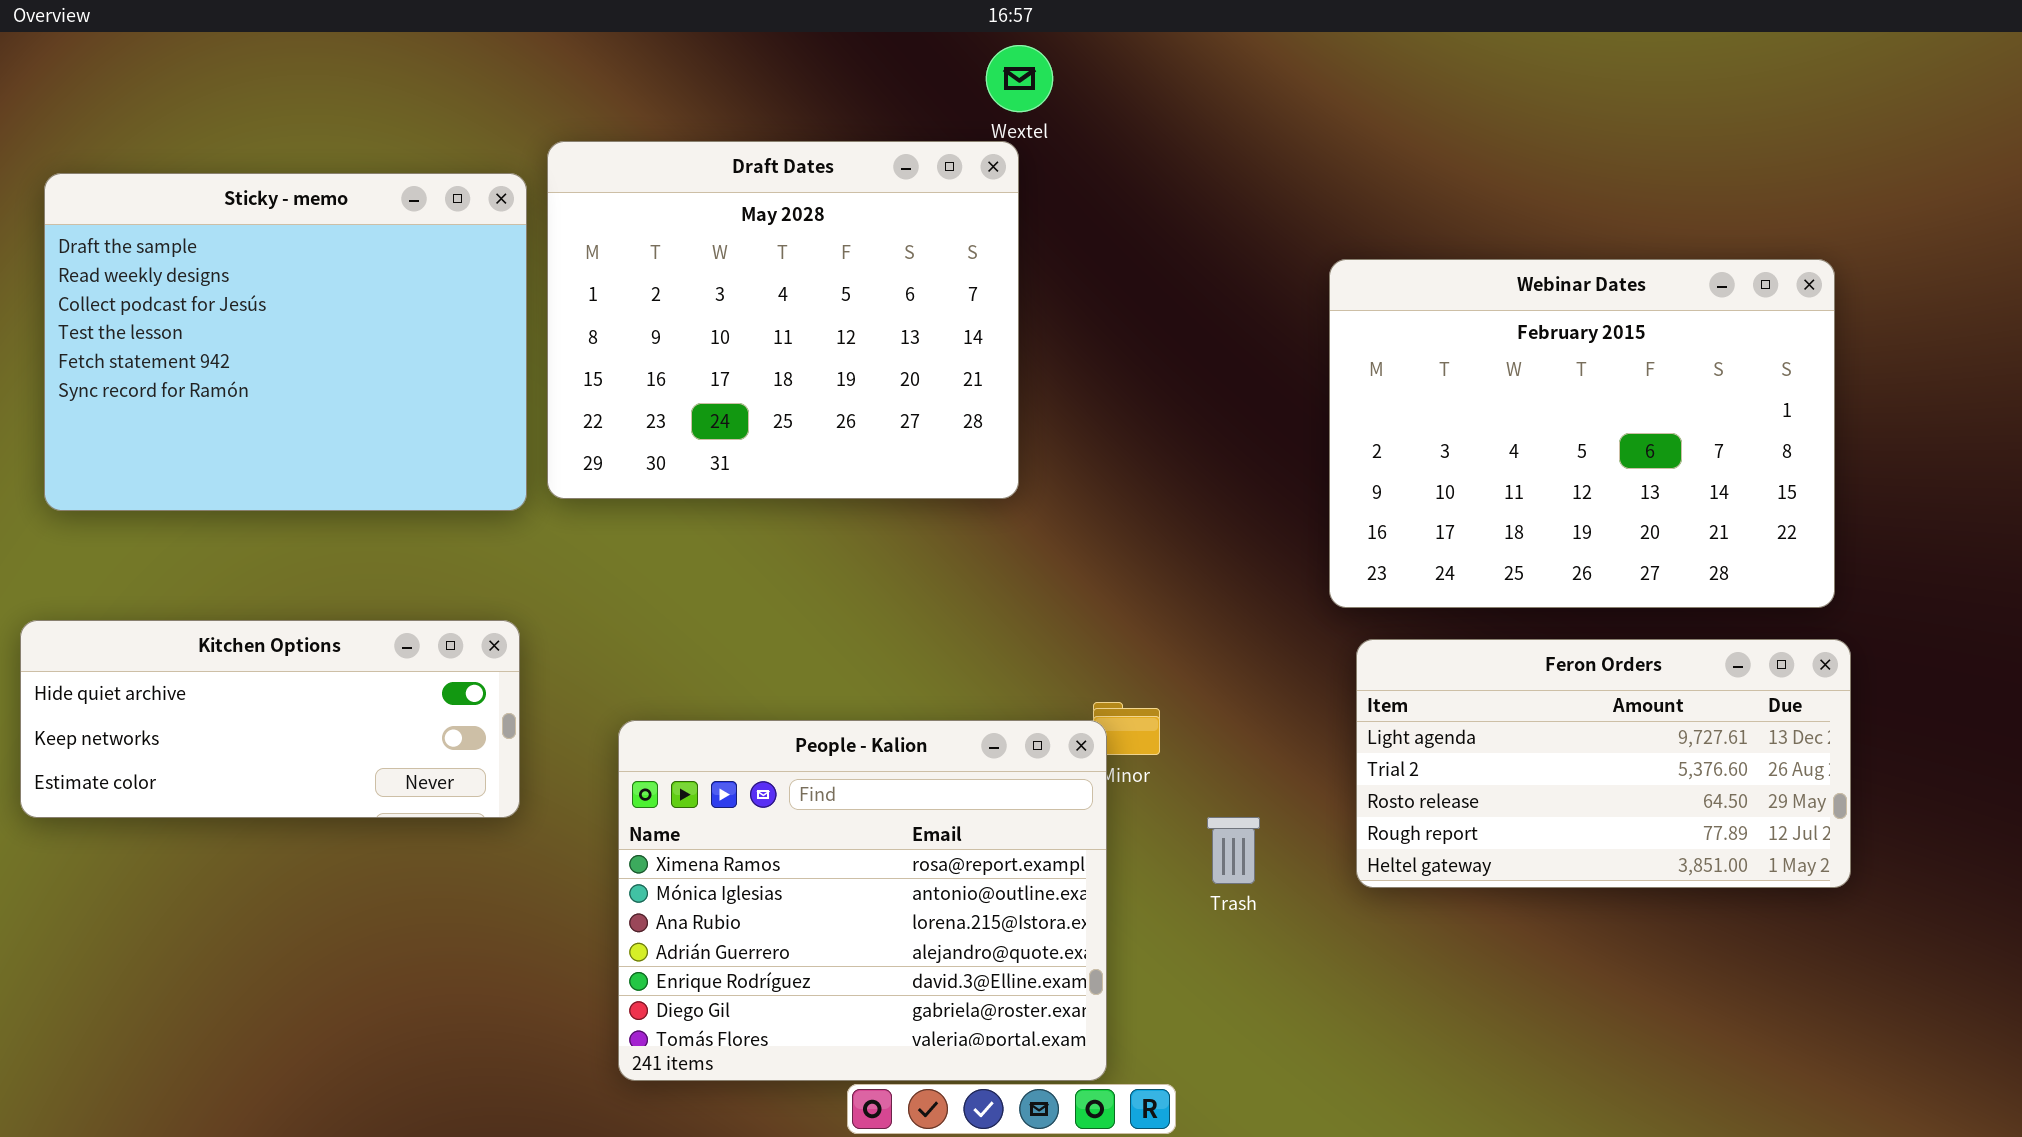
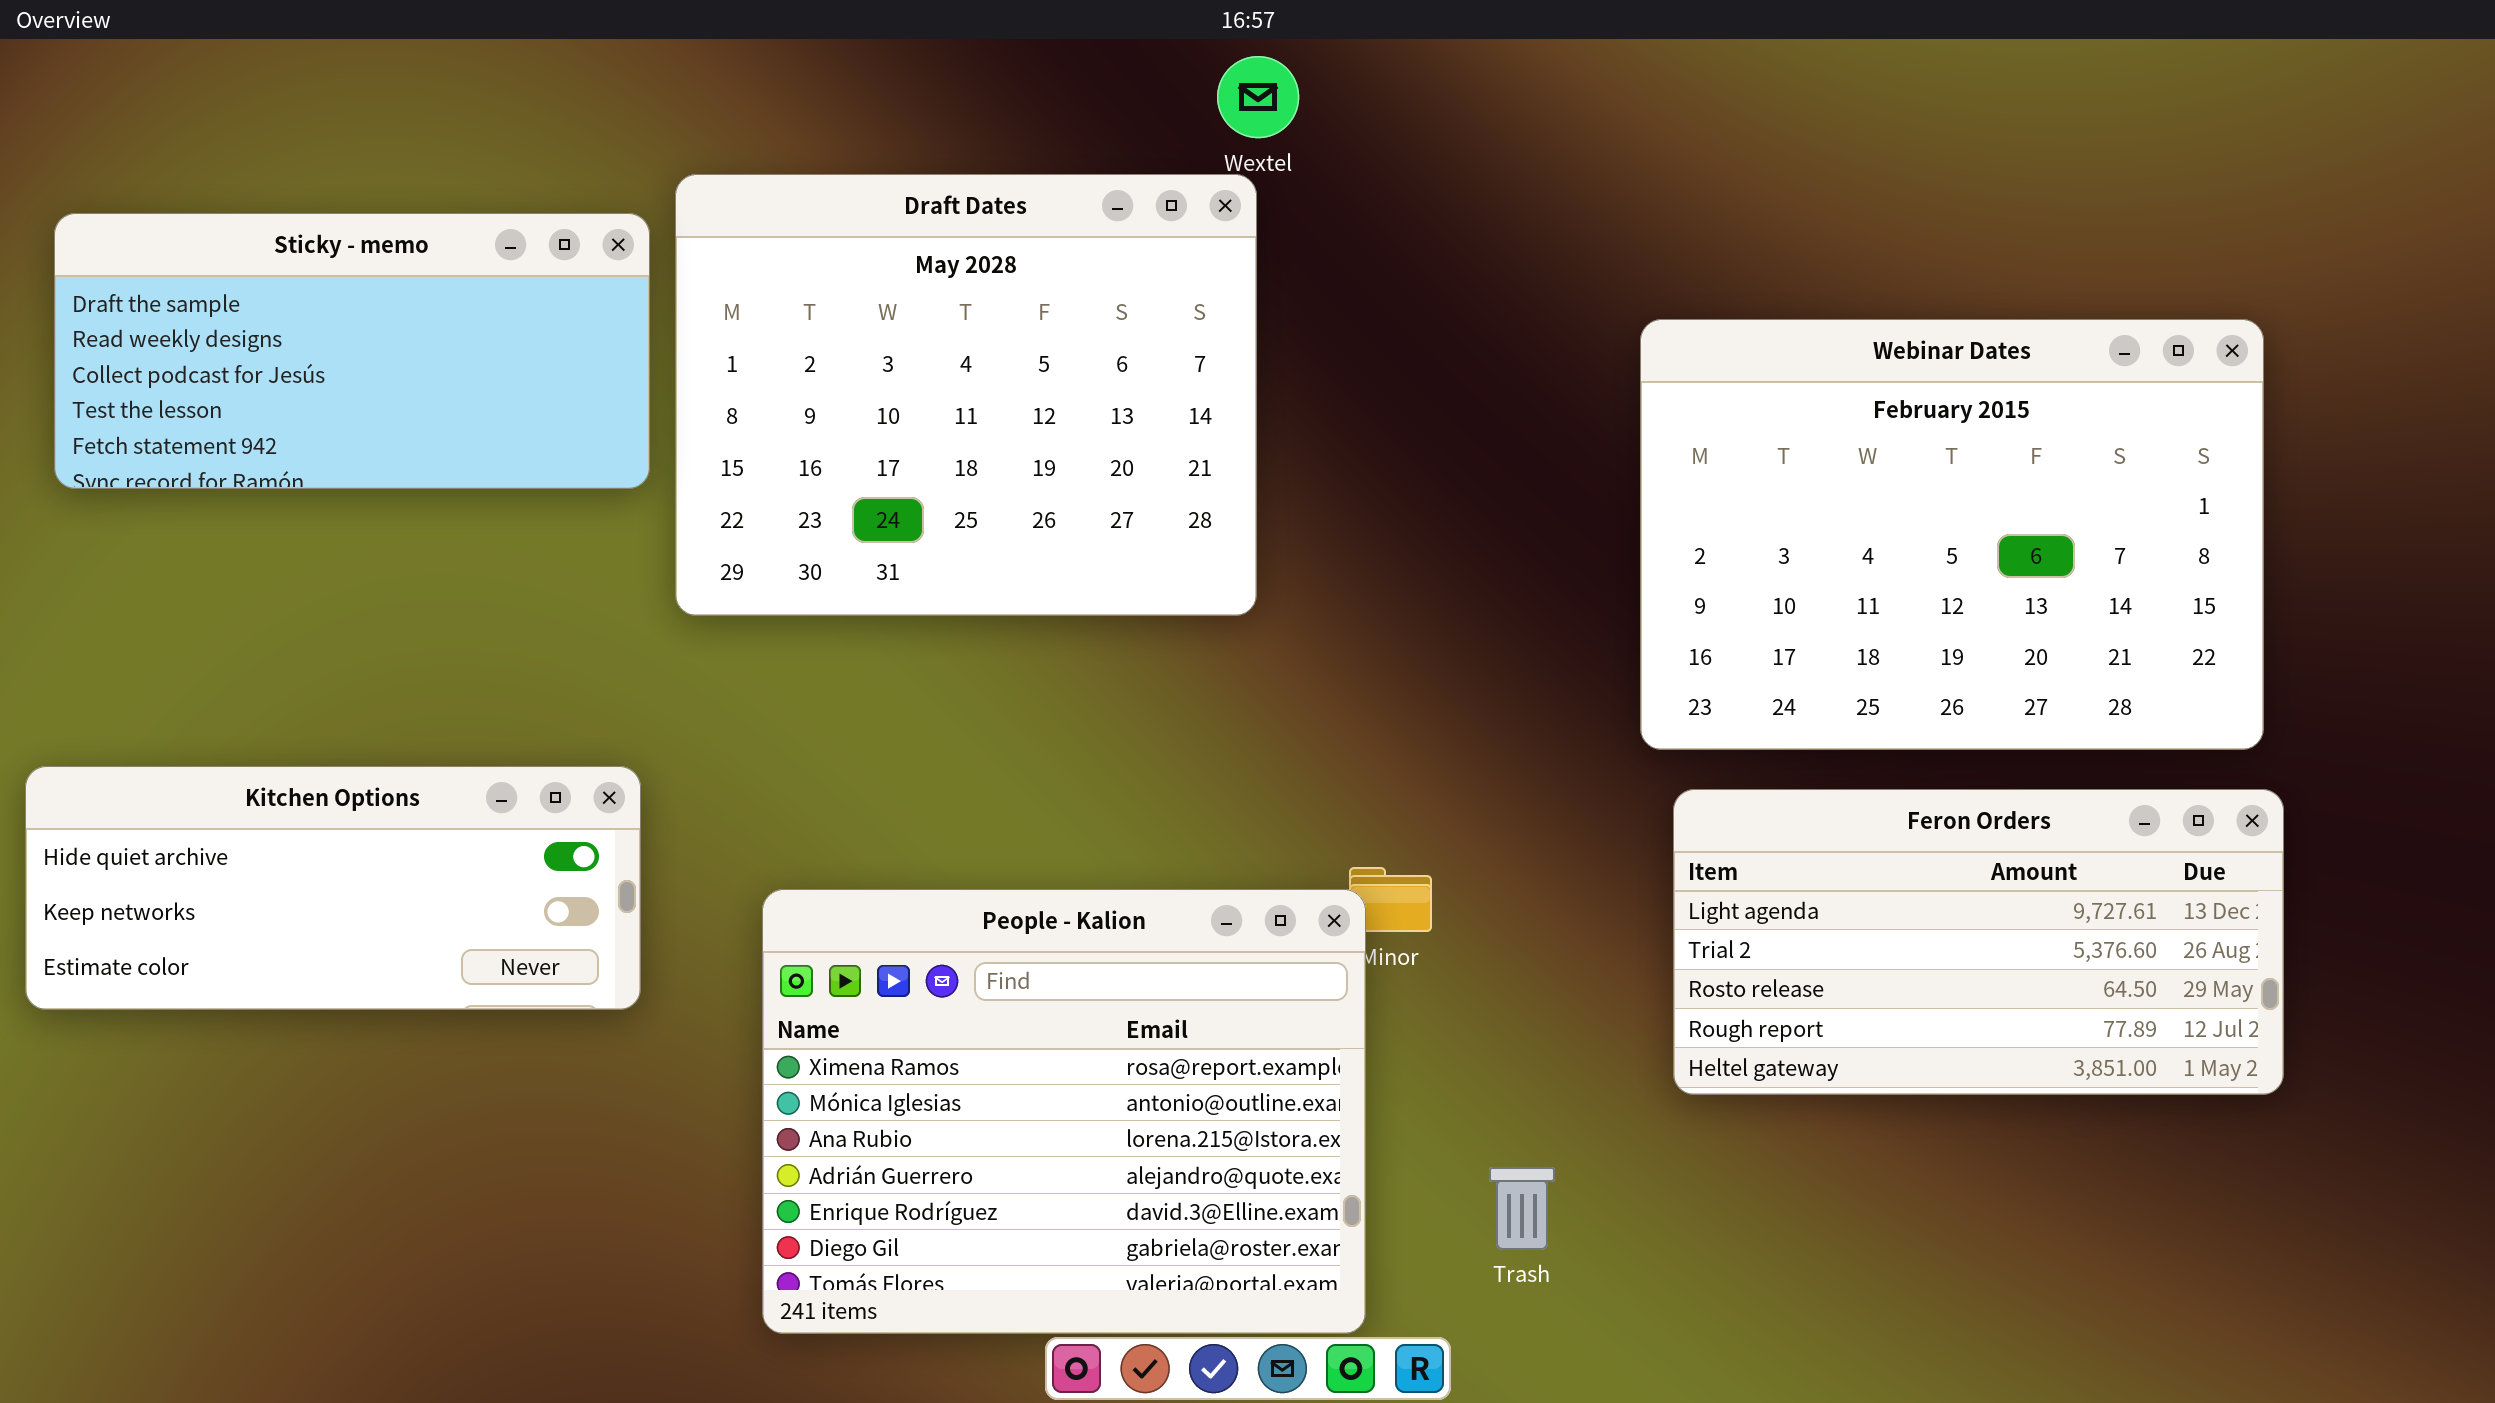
Sticky - memo: [44,173,527,511] -> [54,213,650,489], resized
Trash: [1207,817,1260,884] -> [1489,1167,1555,1250], moved

